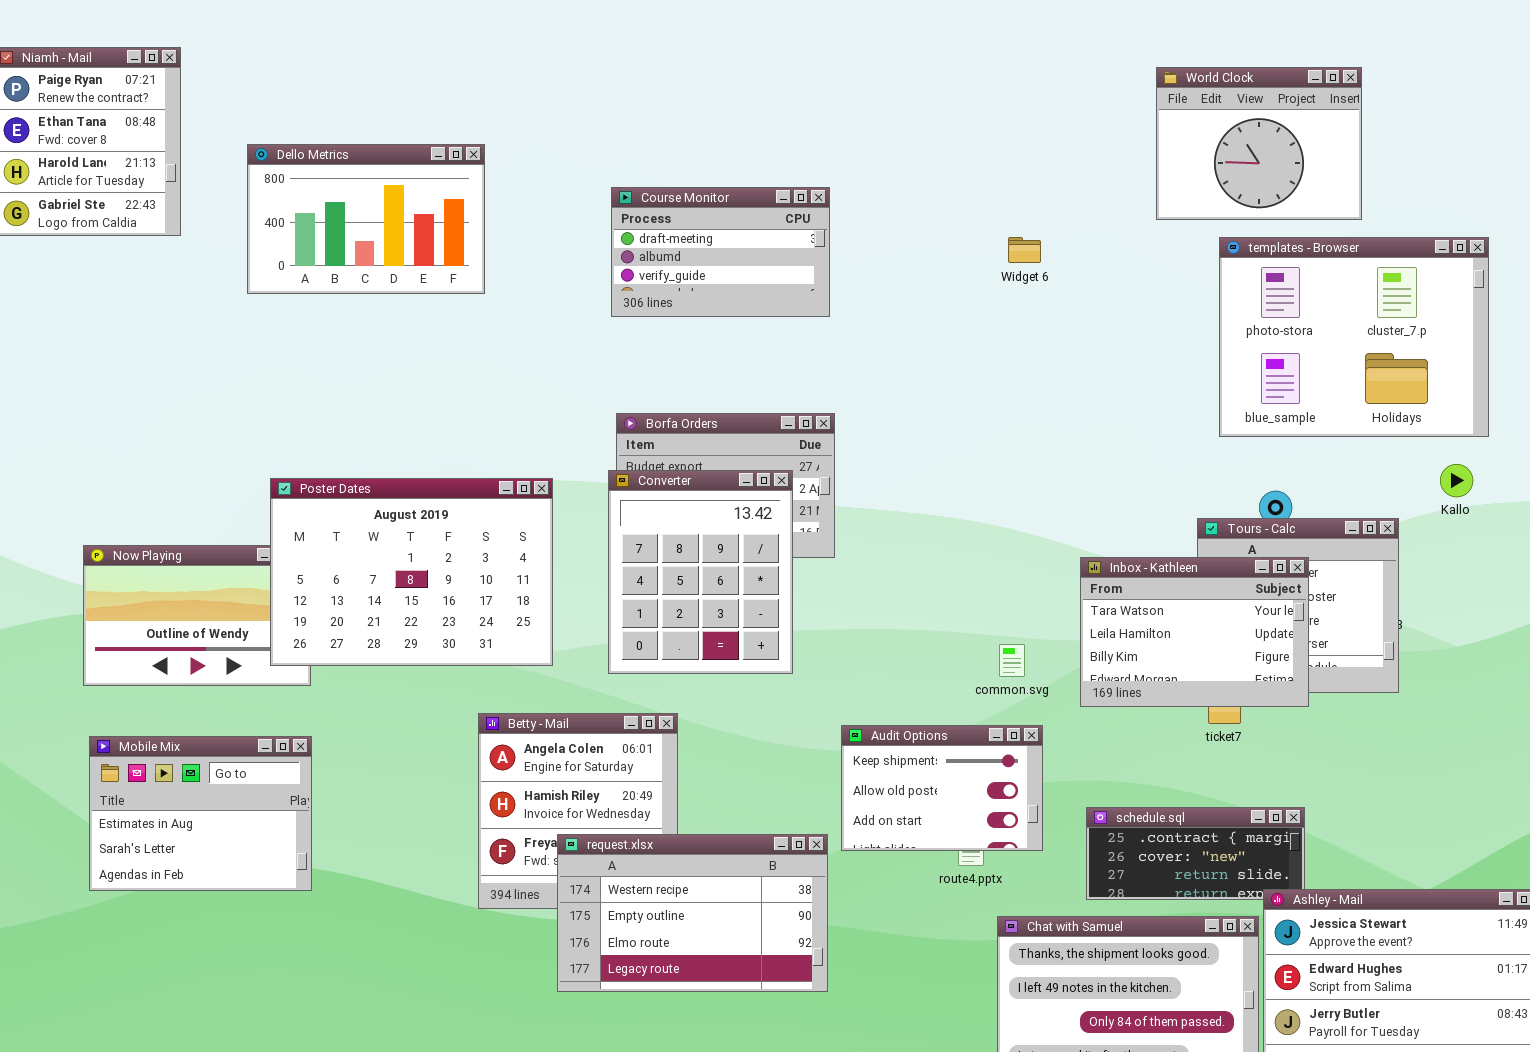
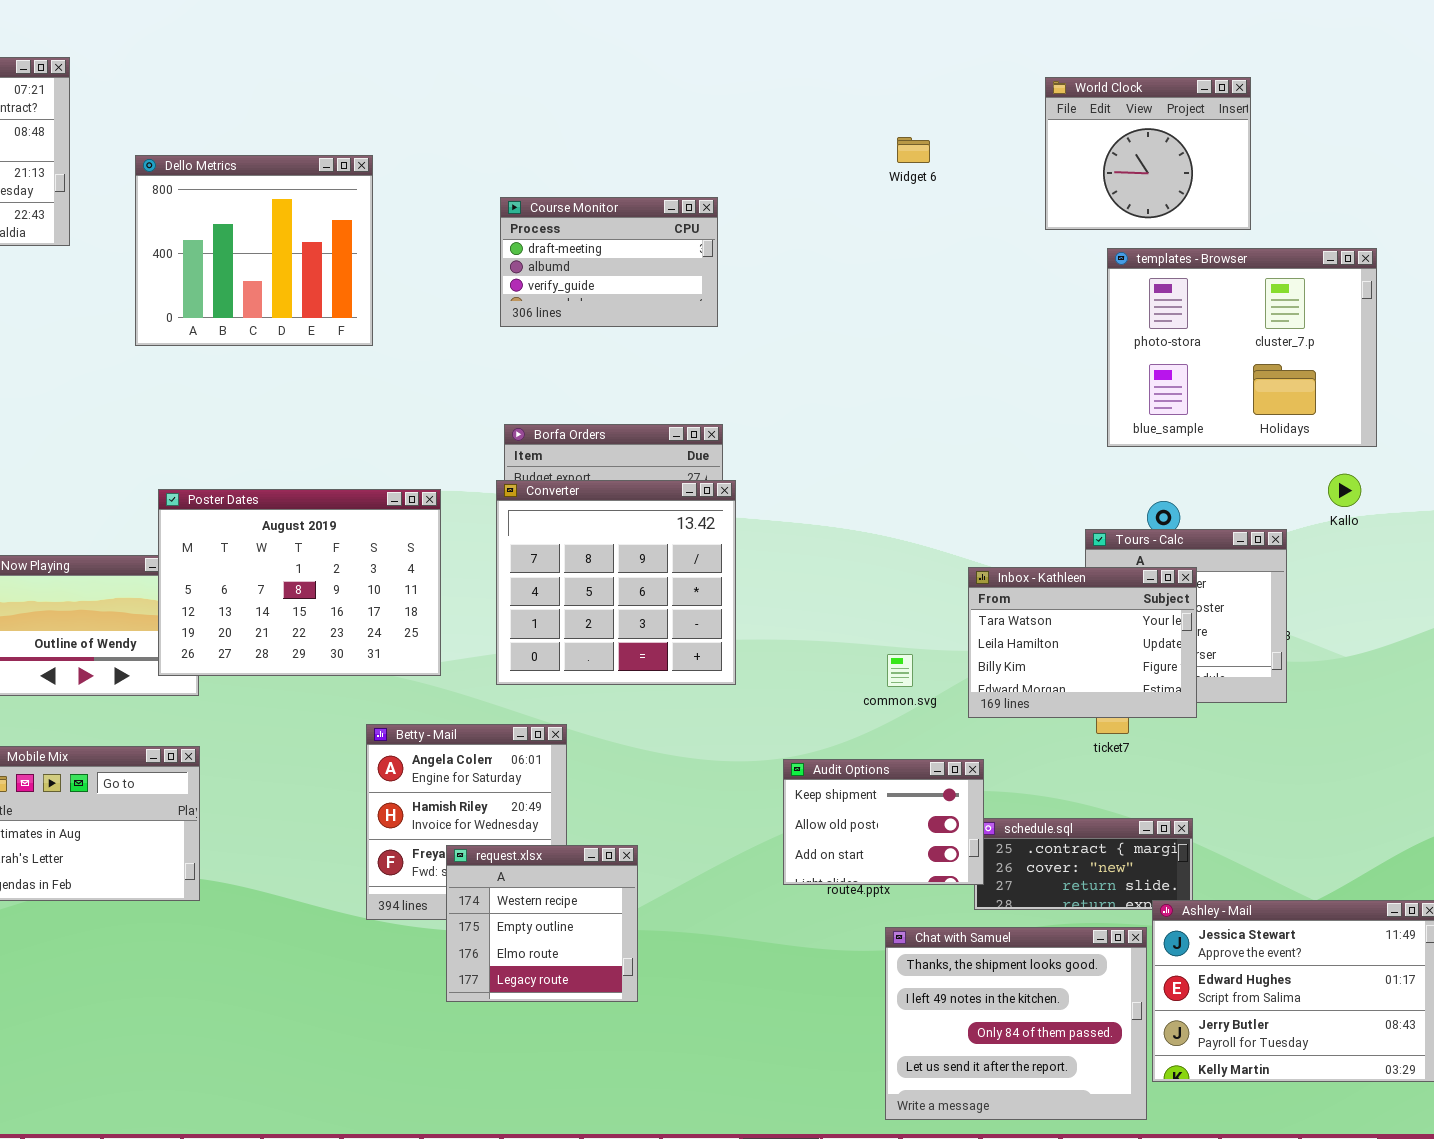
Dello Metrics: [247,144,485,294] -> [135,155,373,346], resized
Widget 6: [1008,237,1041,263] -> [897,137,930,163], moved
Converter: [608,470,793,674] -> [496,480,736,685], resized
Audit Options: [841,725,1043,851] -> [783,759,984,885], moved
request.xlsx: [557,834,828,992] -> [446,845,638,1002], resized

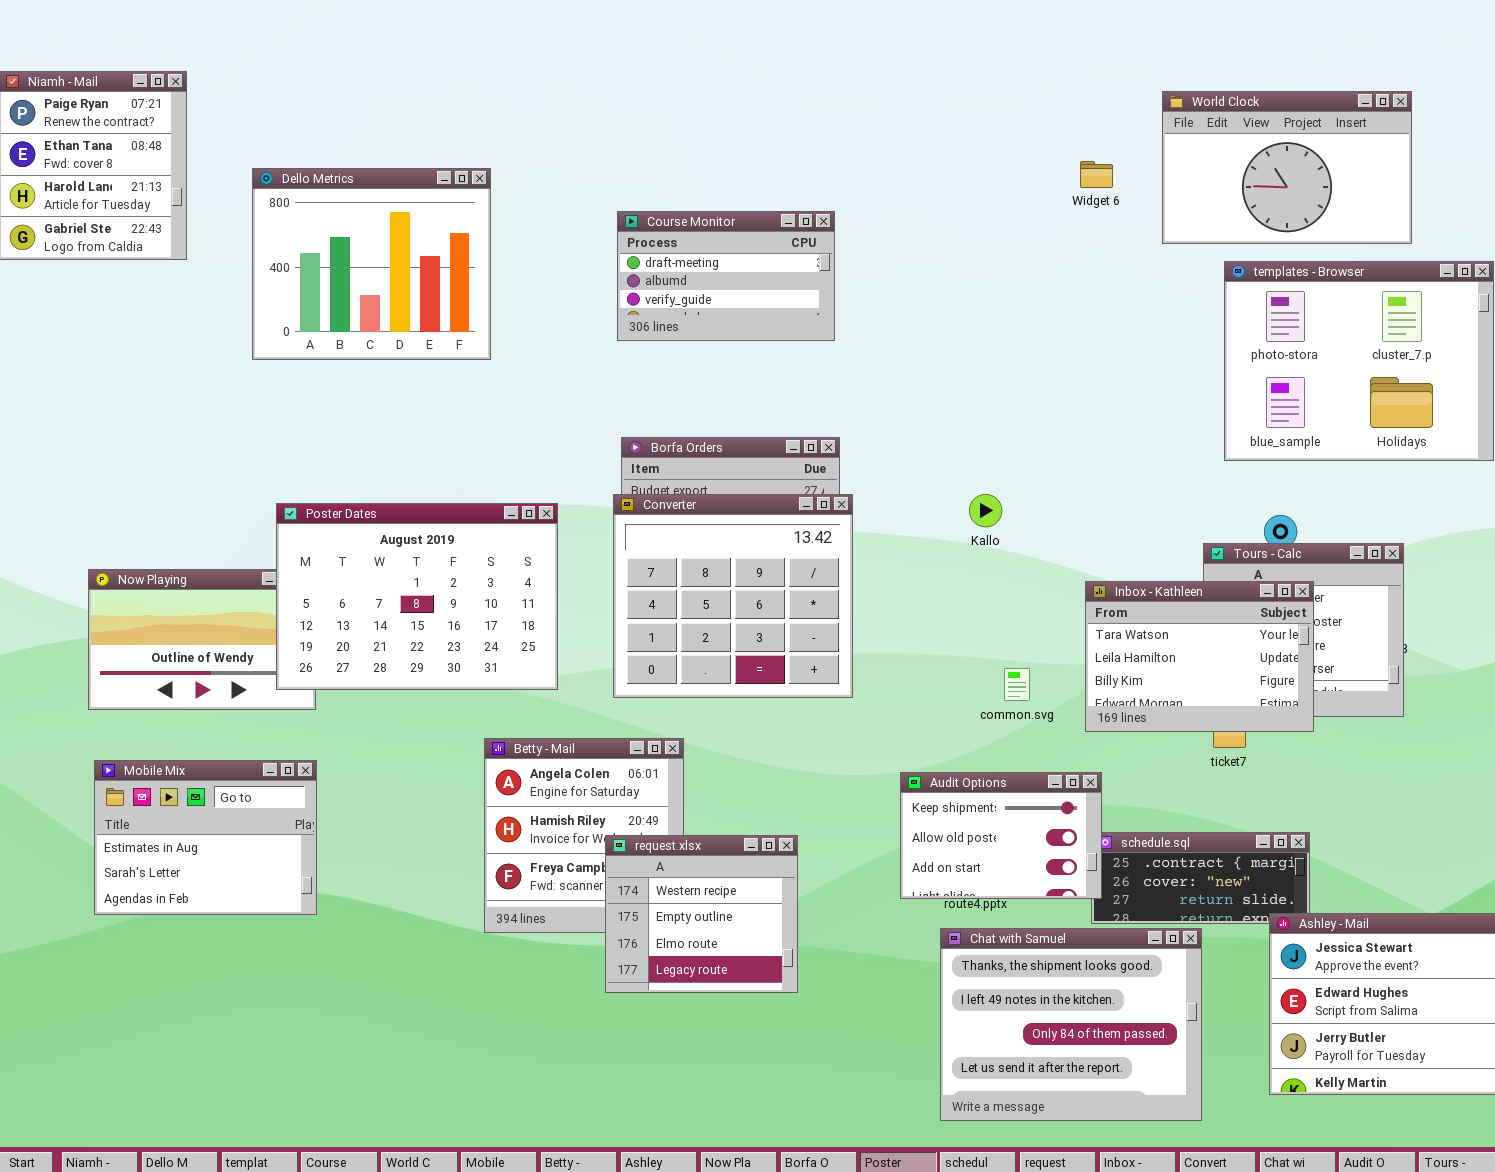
World Clock: [1045,77,1251,230] -> [1162,91,1412,244], resized
Widget 6: [897,137,930,163] -> [1080,161,1113,188], moved
Kallo: [1328,474,1361,507] -> [969,494,1002,527], moved
request.xlsx: [446,845,638,1002] -> [605,835,798,993], moved
Chat with Samuel: [885,927,1147,1120] -> [940,928,1202,1121], moved

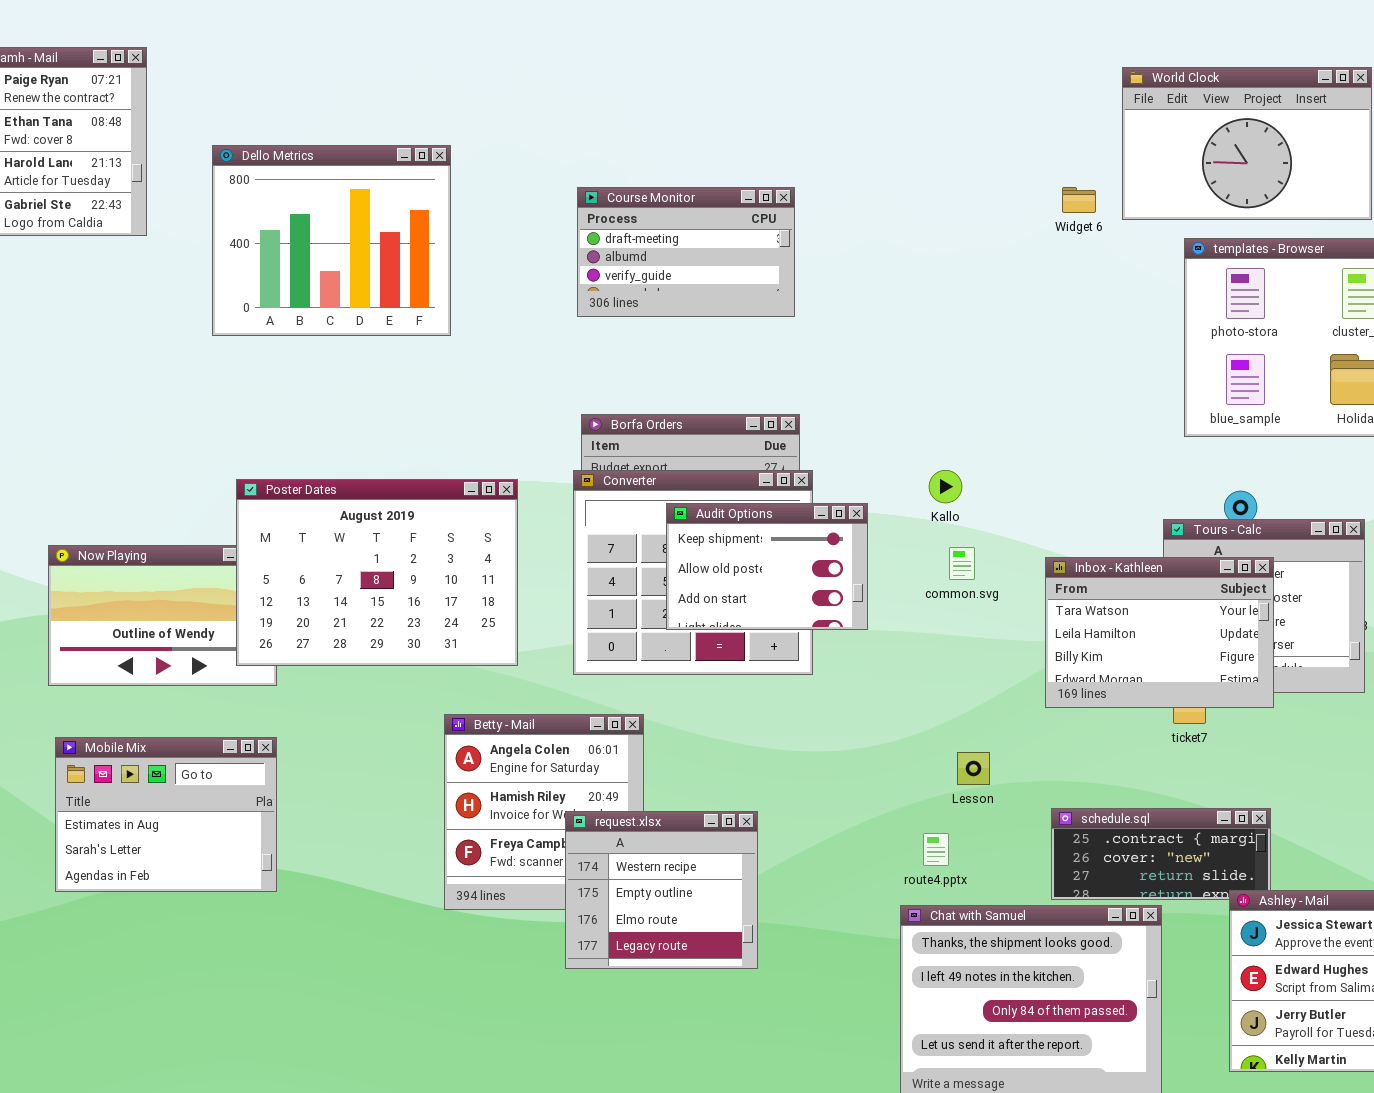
Widget 6: [1080,161,1113,188] -> [1062,187,1096,213], moved
common.svg: [1004,668,1030,701] -> [949,547,975,580], moved
Audit Options: [900,772,1102,899] -> [666,503,868,630], moved

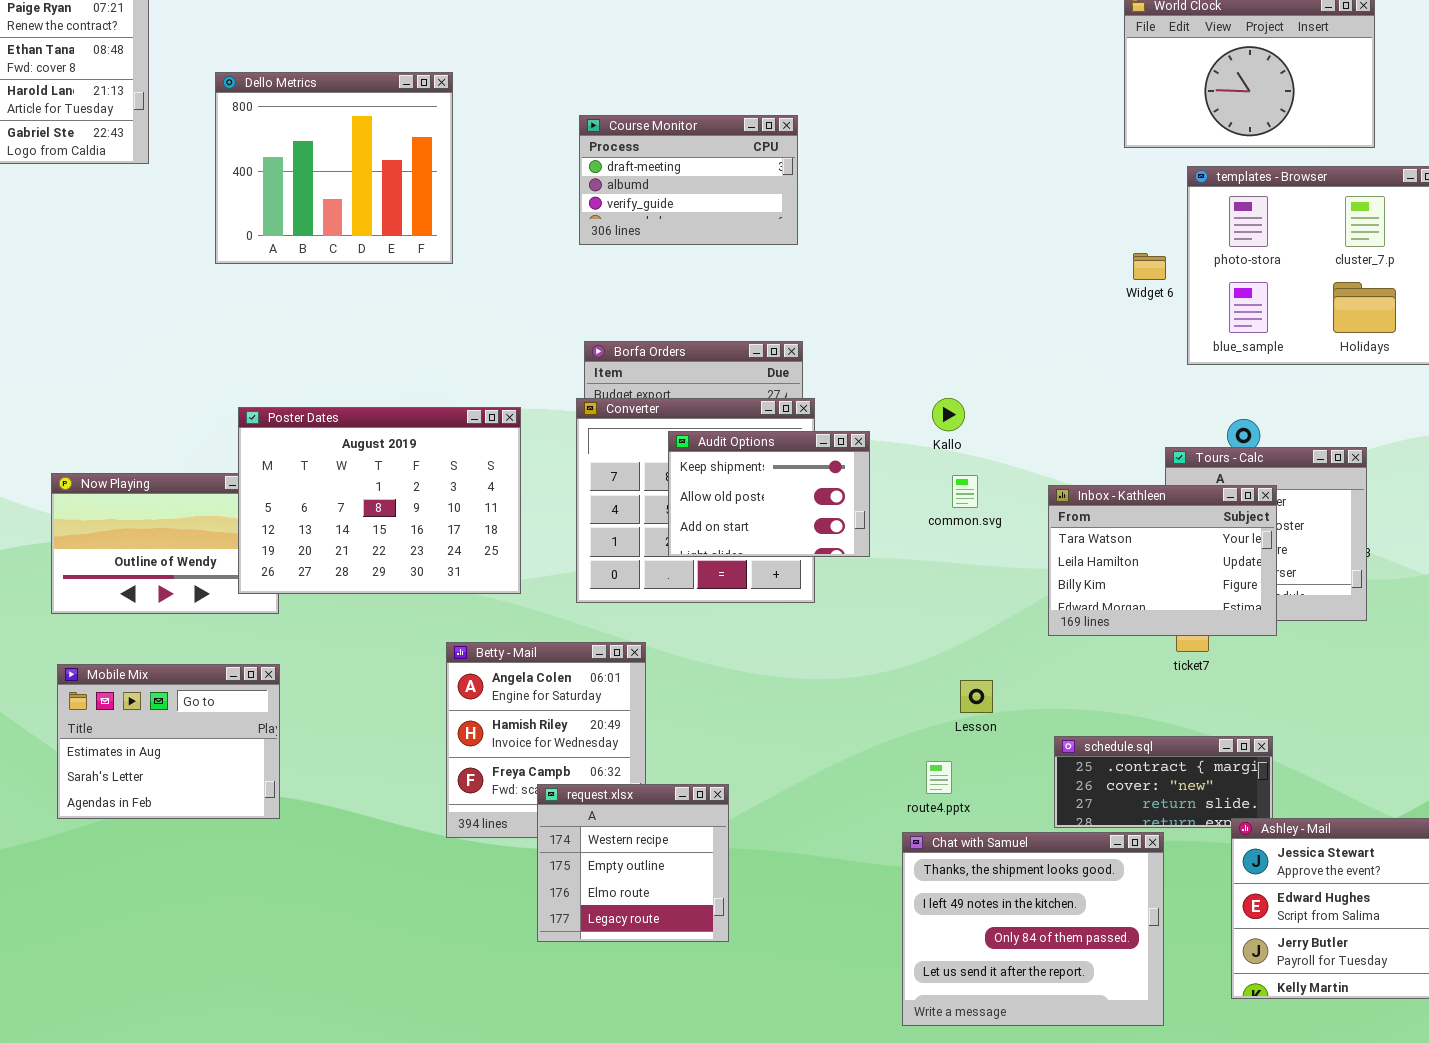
Widget 6: [1062,187,1096,213] -> [1133,253,1166,280], moved
request.xlsx: [565,811,758,969] -> [537,784,729,942], moved

